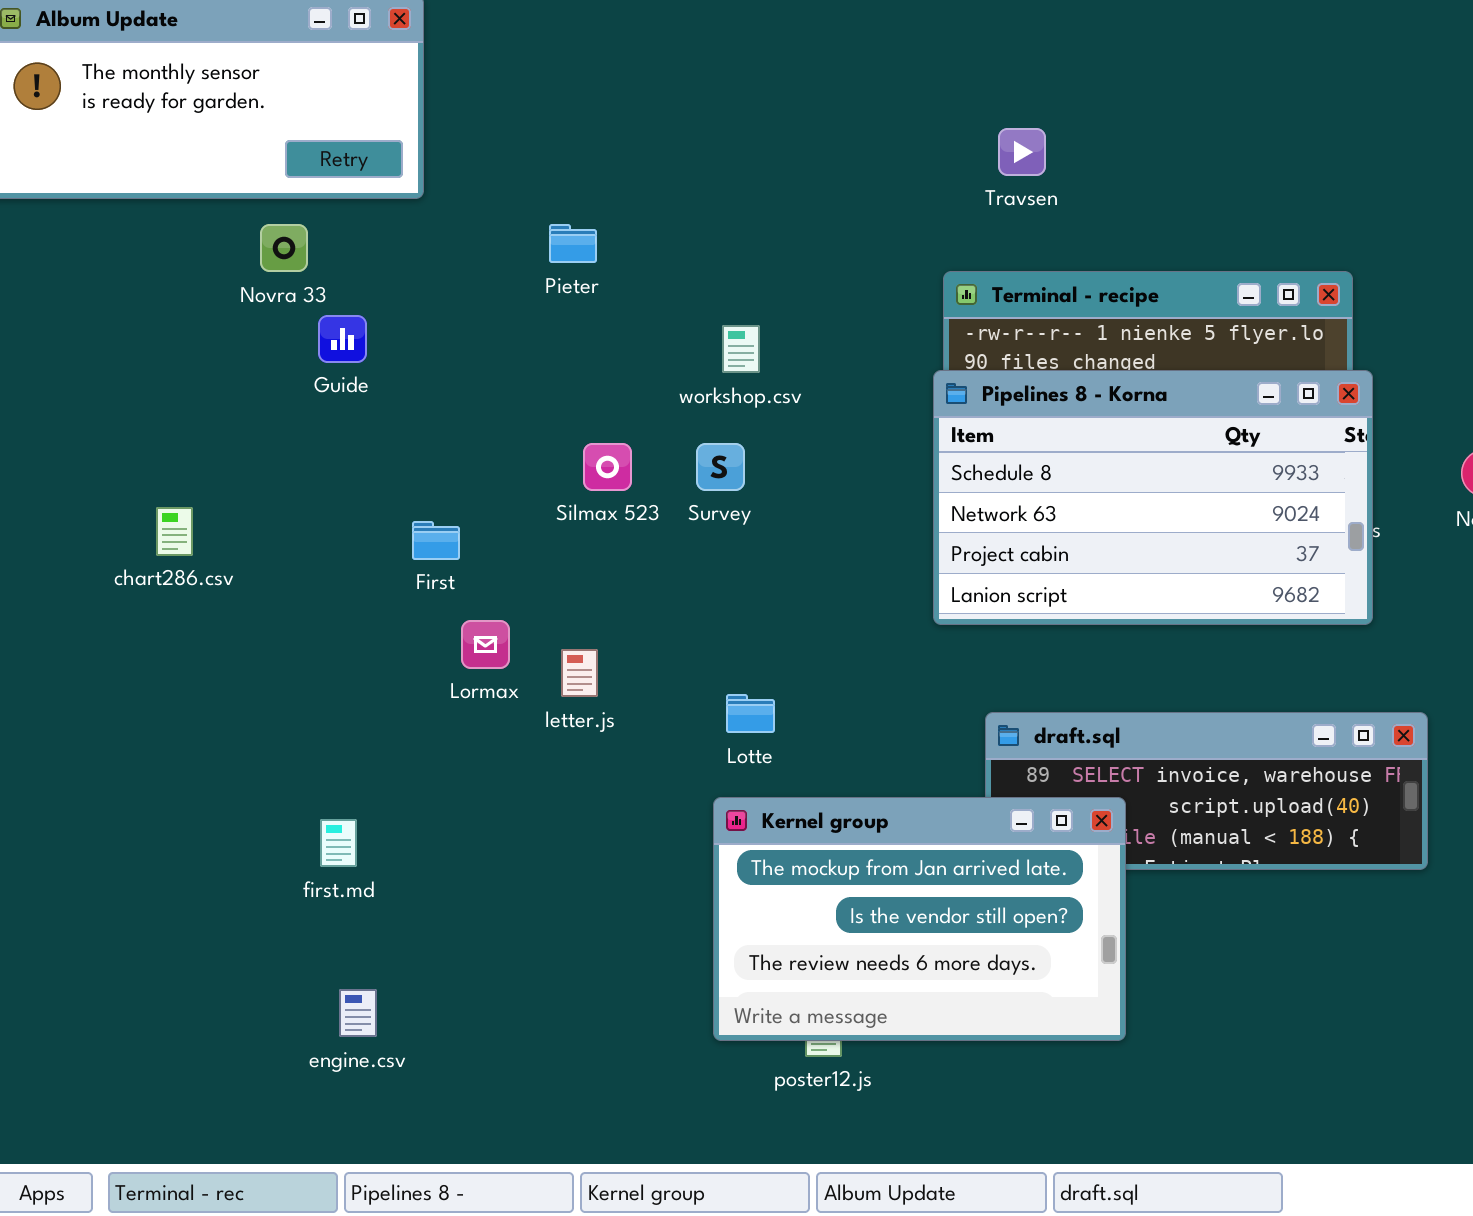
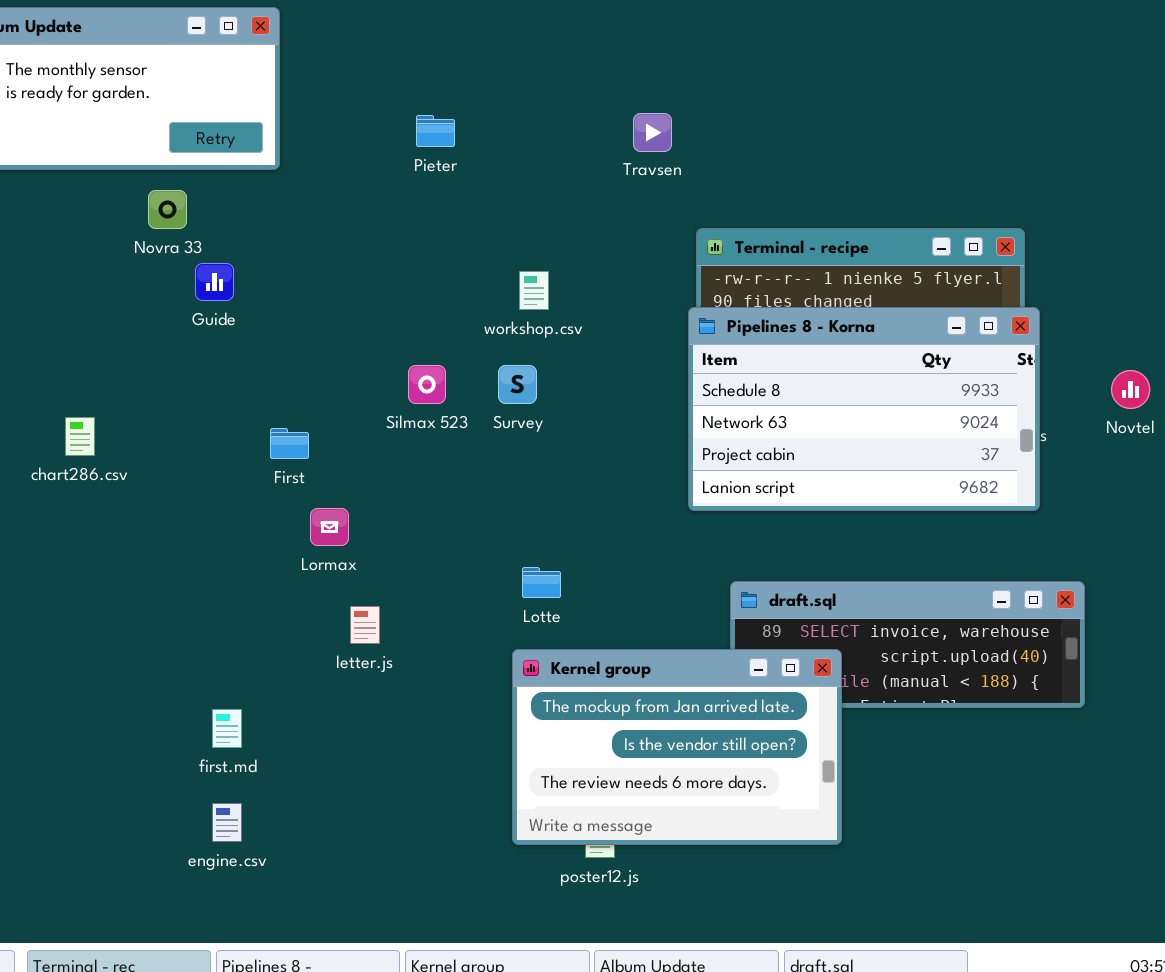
Travsen: [998,128,1046,176] -> [633,113,672,152], moved
Pieter: [549,224,597,263] -> [416,115,455,147], moved
letter.js: [561,649,598,697] -> [350,606,380,644], moved
first.md: [320,819,357,867] -> [212,709,242,748], moved

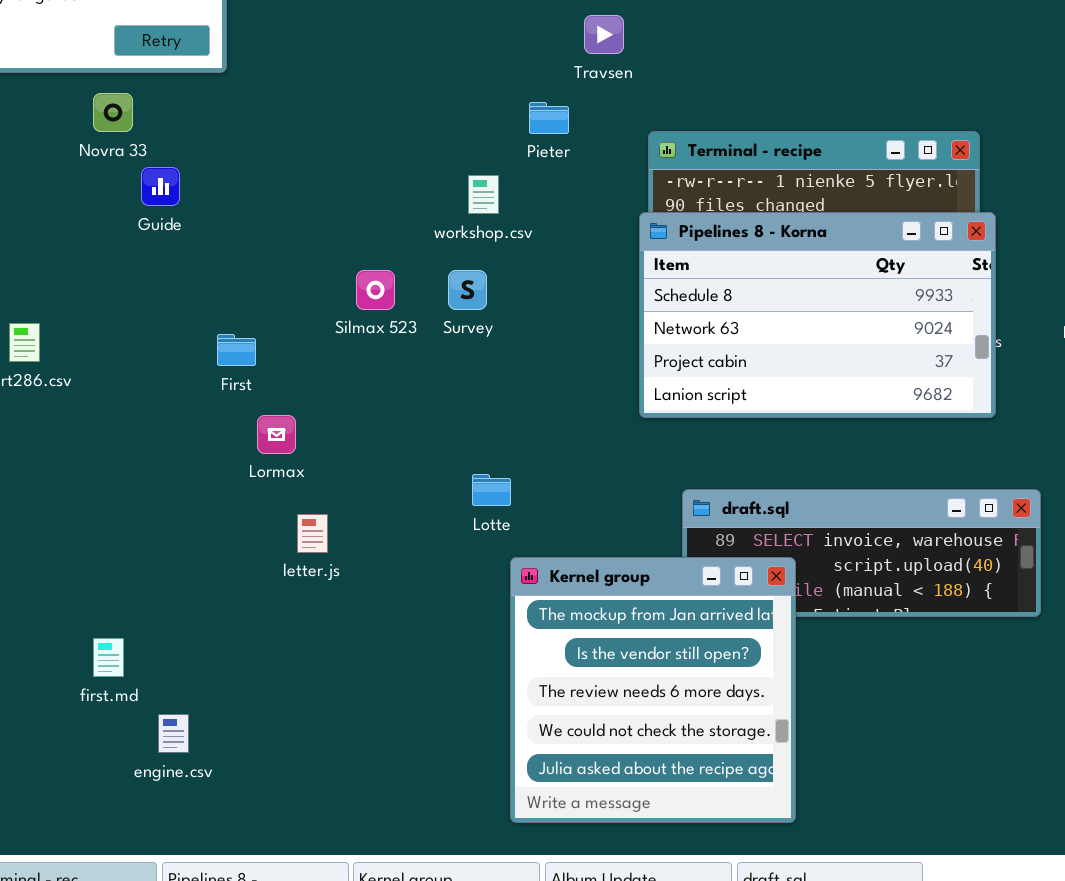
Pieter: [416,115,455,147] -> [529,102,569,134], moved
Kernel group: [512,649,842,845] -> [510,557,796,823], resized
first.md: [212,709,242,748] -> [93,638,124,677], moved

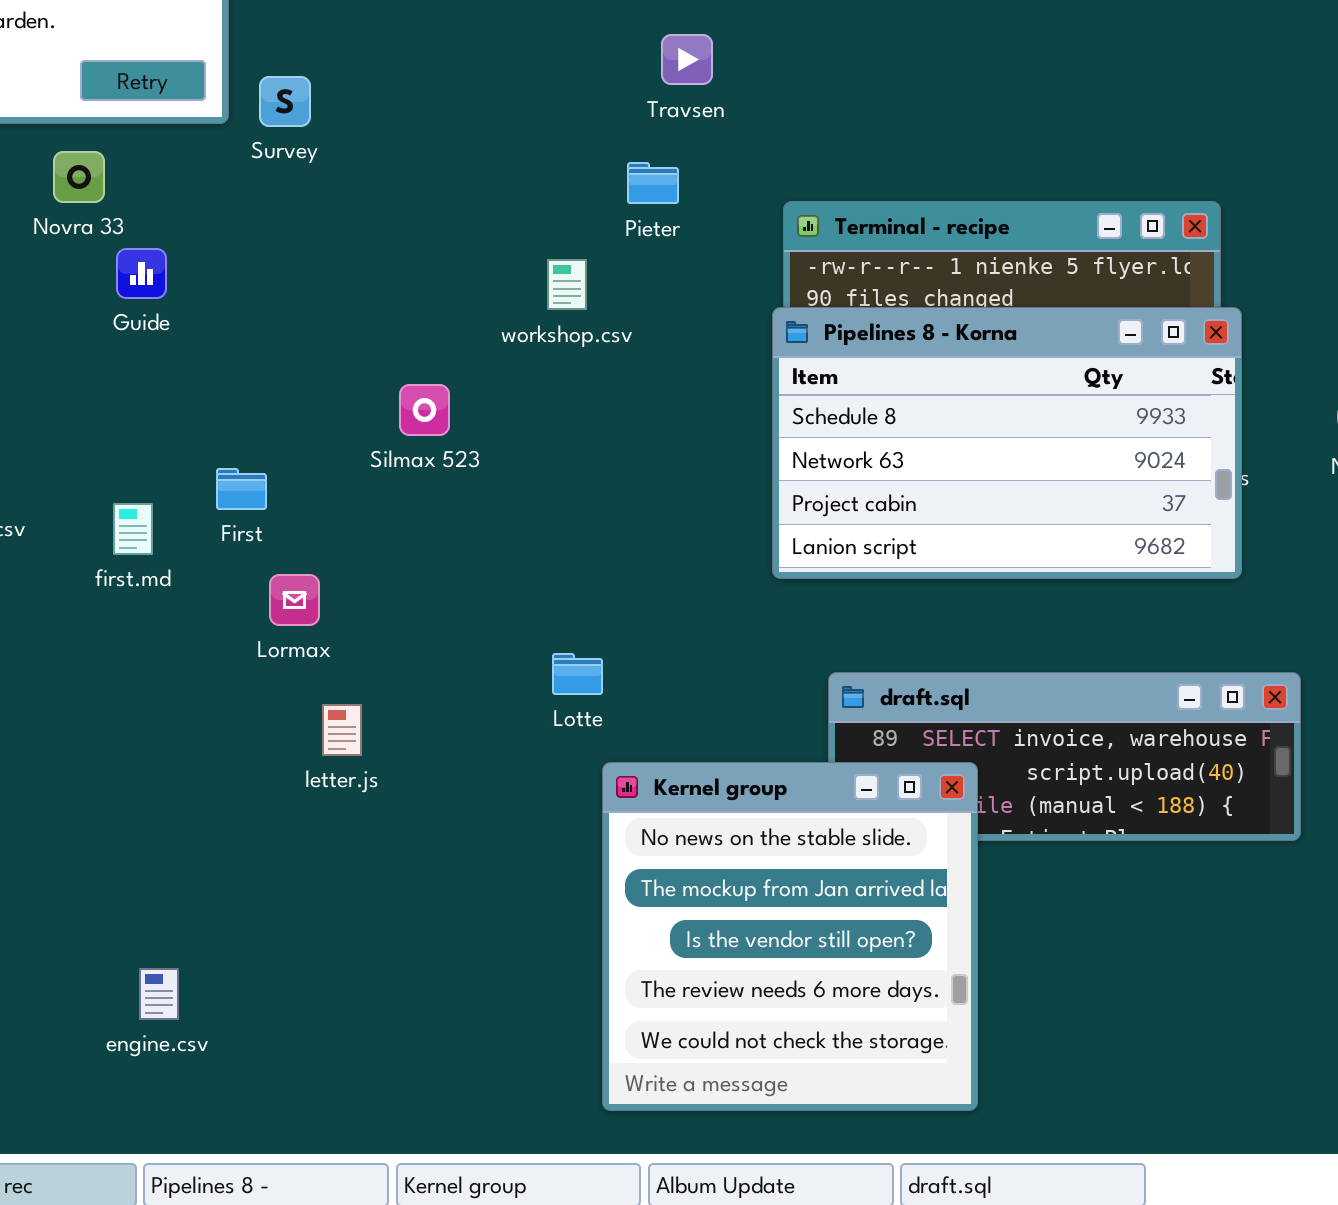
Travsen: [584,15,624,54] -> [661,34,713,85], moved
Survey: [448,270,487,310] -> [259,76,311,127], moved
Kernel group: [510,557,796,823] -> [602,762,978,1111], scrolled up 1 row
first.md: [93,638,124,677] -> [113,503,153,555], moved

